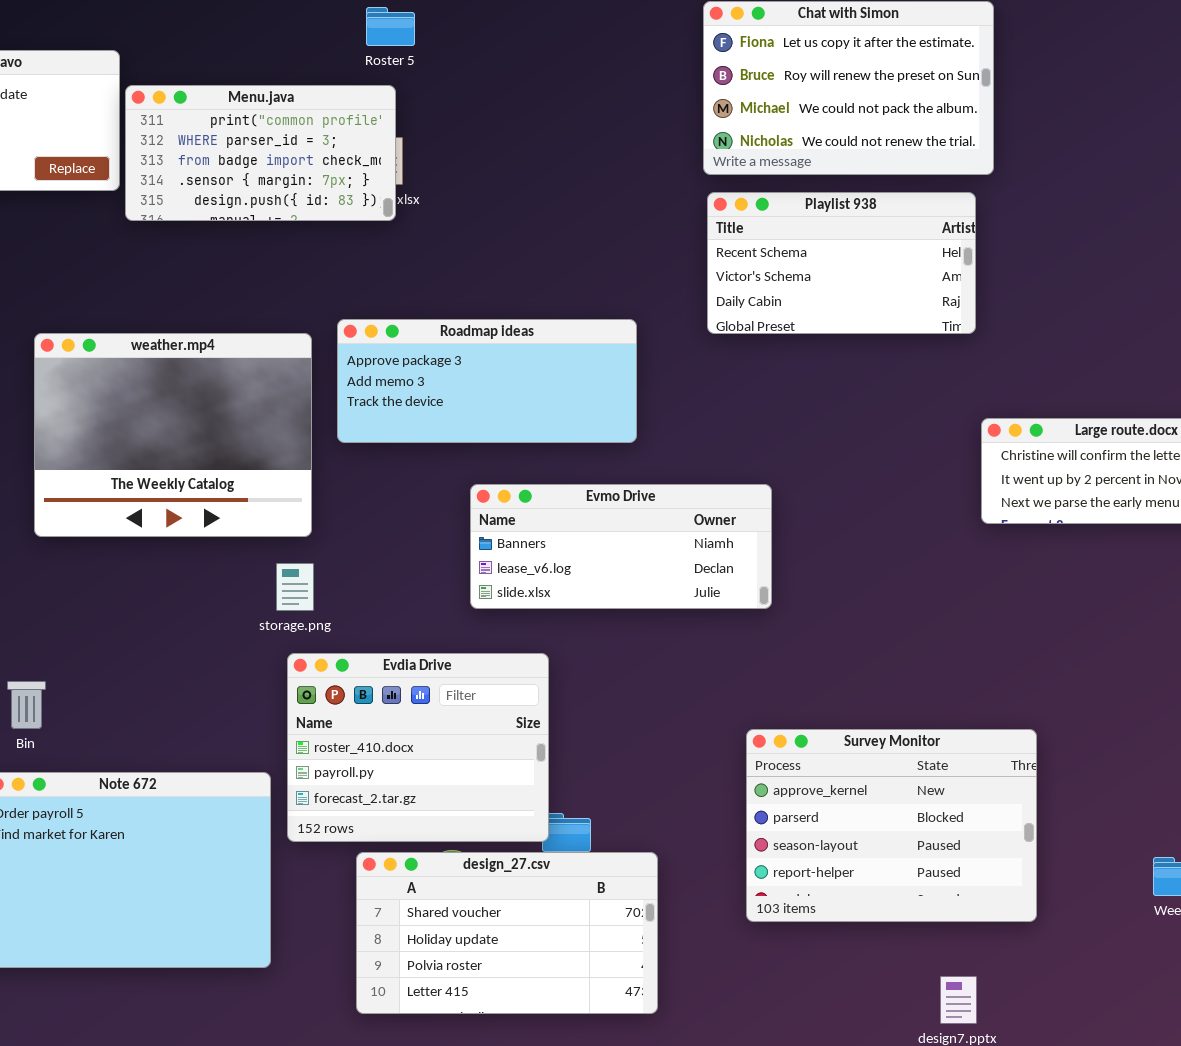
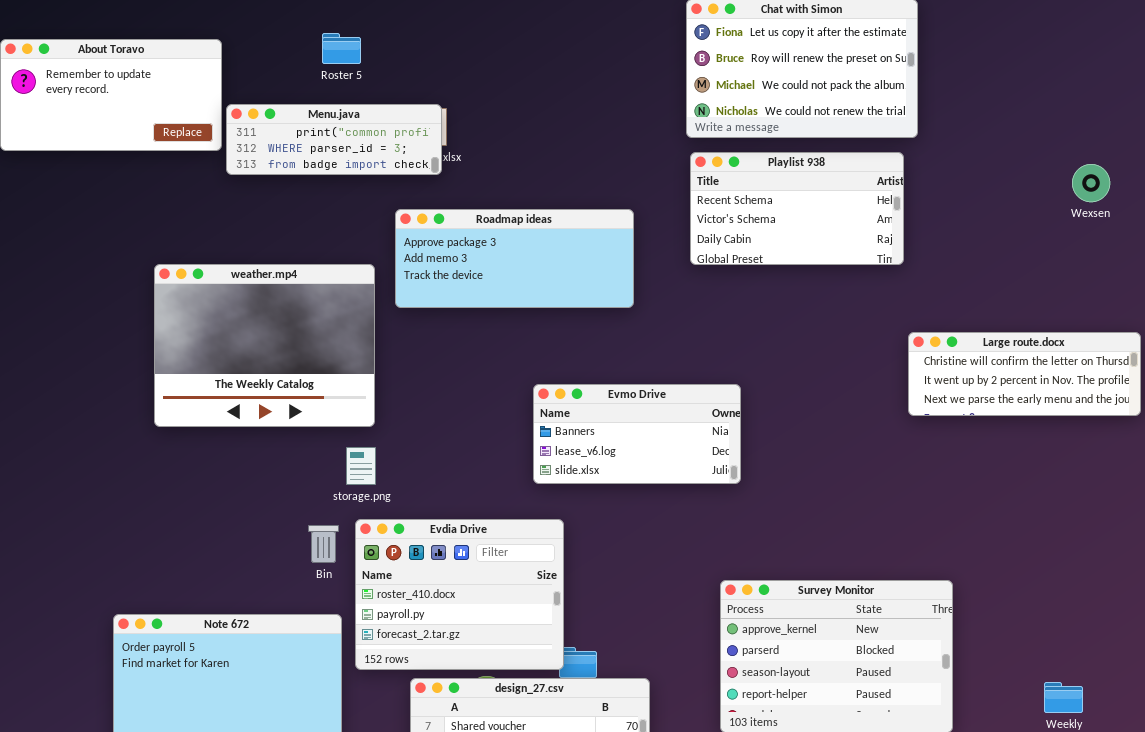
Roster 5: [366,7,415,46] -> [322,33,361,64], moved
Menu.java: [125,85,396,221] -> [226,104,442,175], resized
Roadmap ideas: [337,319,637,443] -> [395,209,634,308], moved
Evmo Drive: [470,484,772,609] -> [533,384,741,484], resized
Bin: [7,681,46,729] -> [308,525,339,563], moved

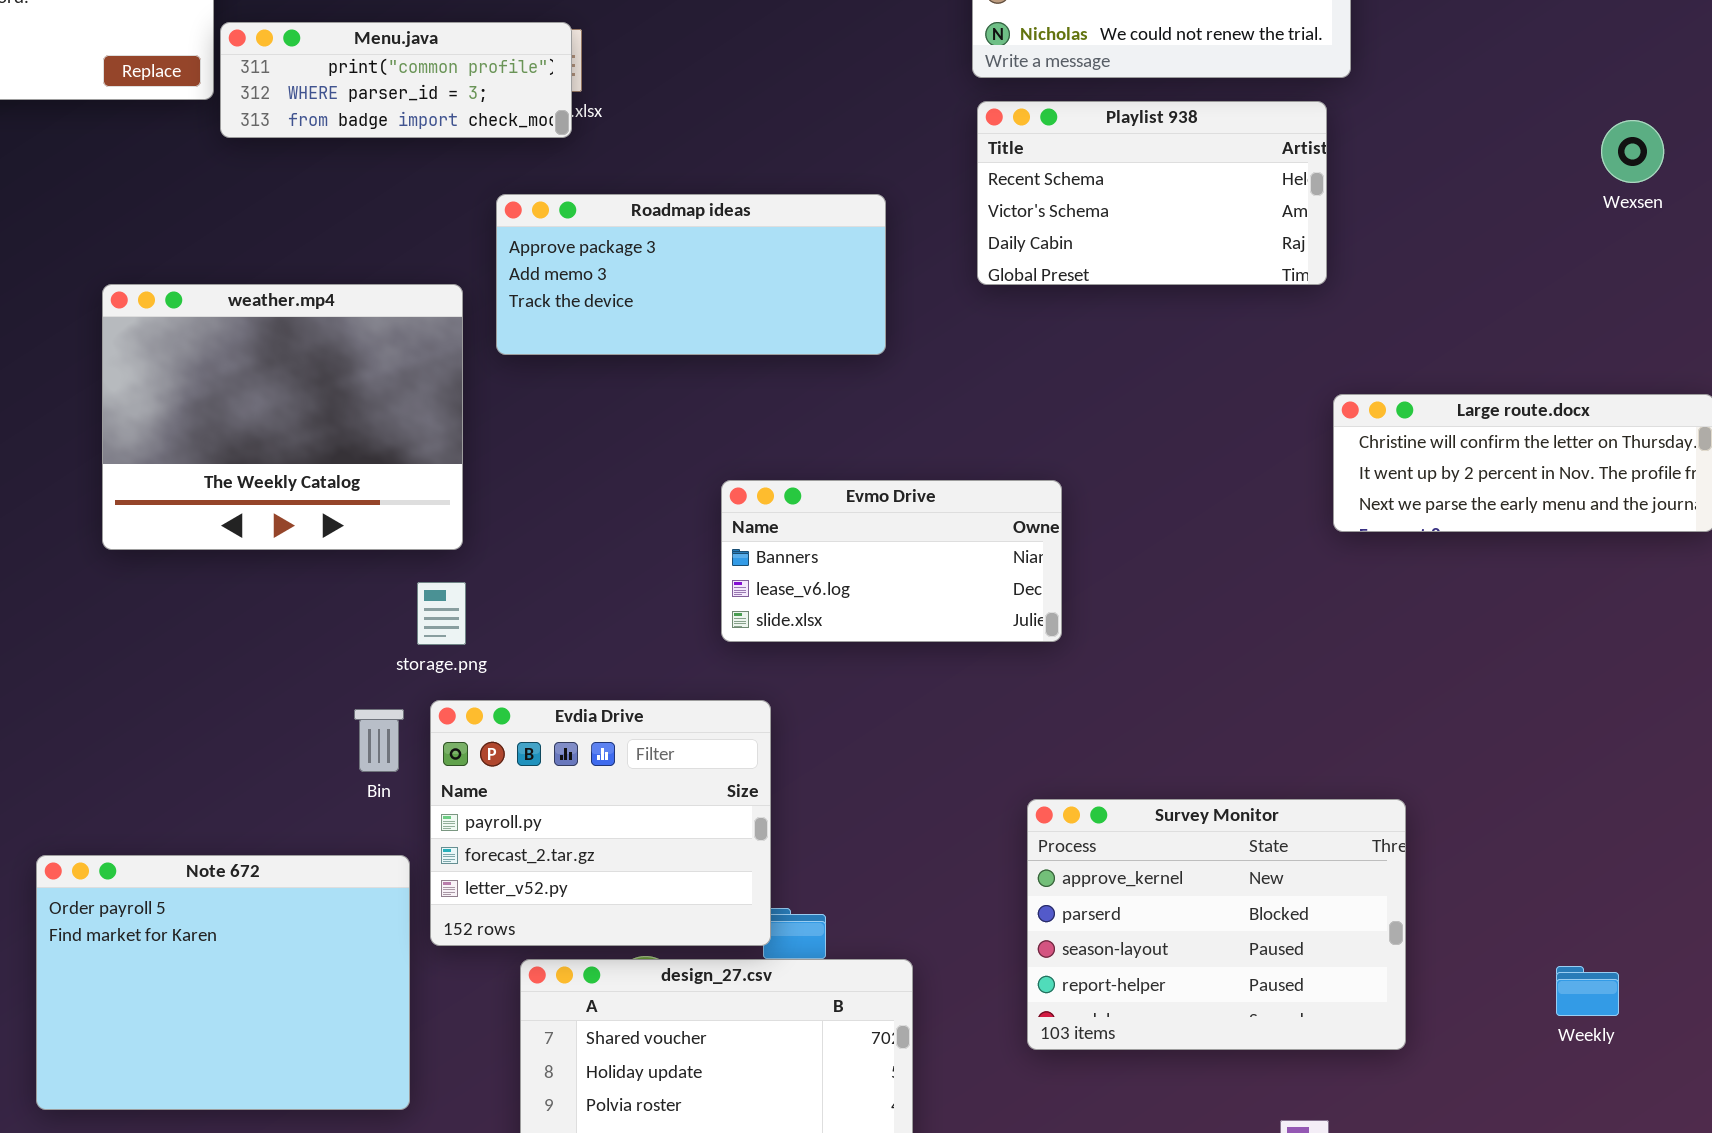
Evdia Drive: [355,519,564,670] -> [430,700,771,946], scrolled down 1 row

